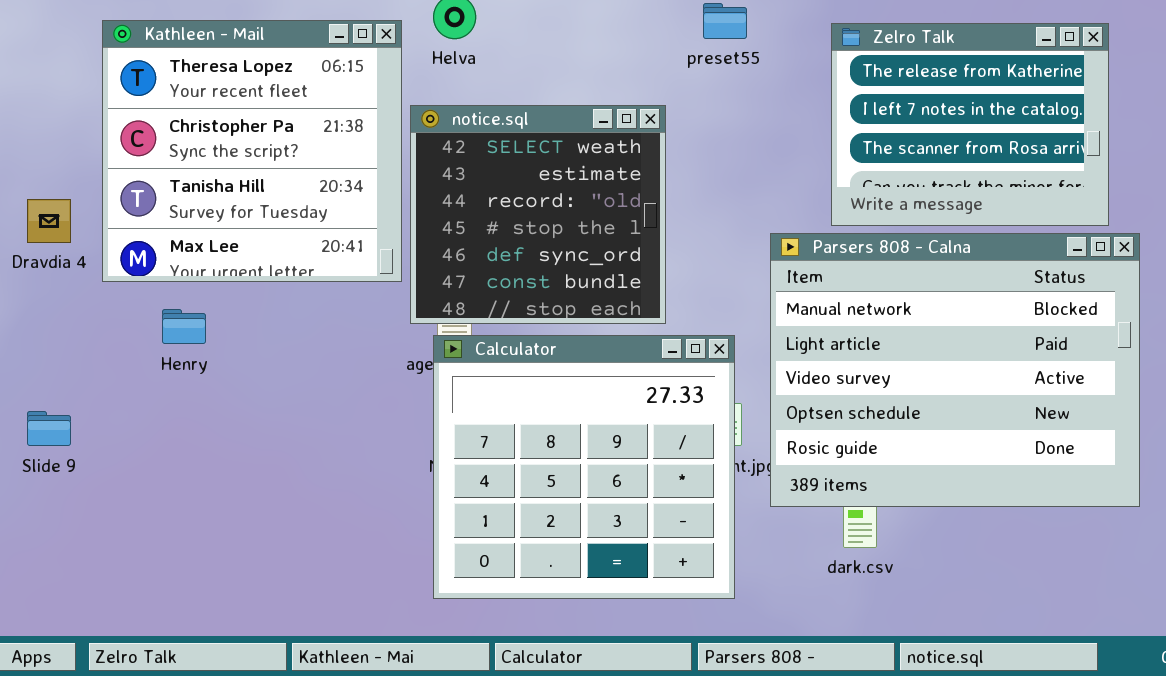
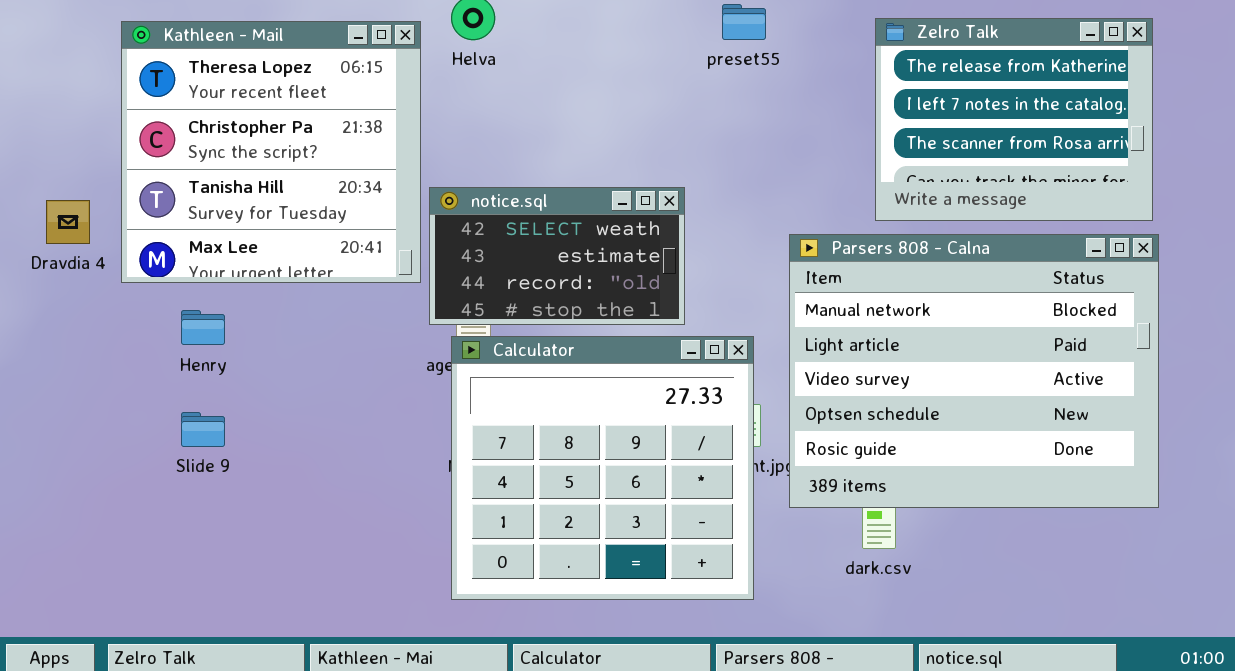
Zelro Talk: [831,23,1109,226] -> [875,18,1153,221], moved
notice.sql: [410,105,666,324] -> [429,187,685,325], resized
Slide 9: [27,411,71,446] -> [181,412,225,447], moved

